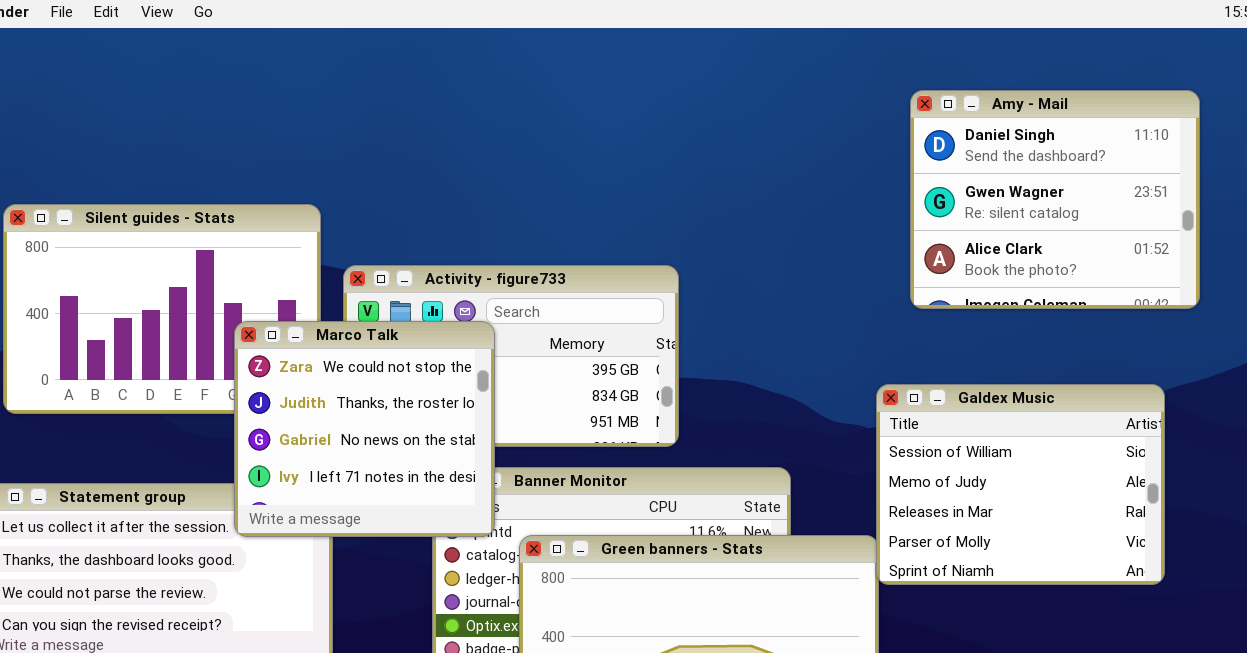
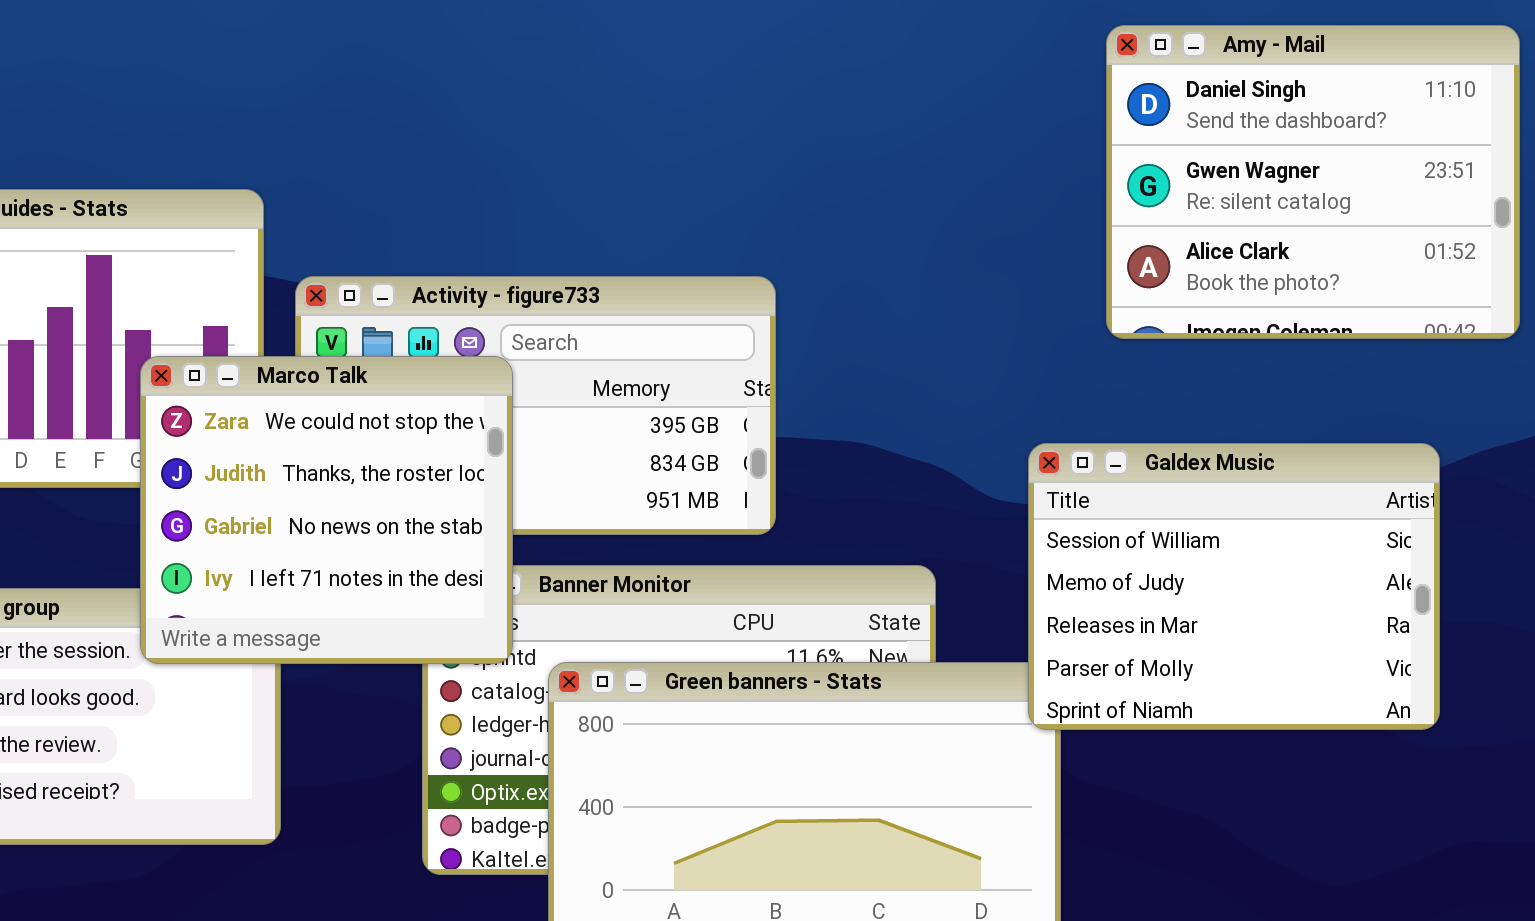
Galdex Music: [876,384,1165,585] -> [1028,443,1440,730], moved

